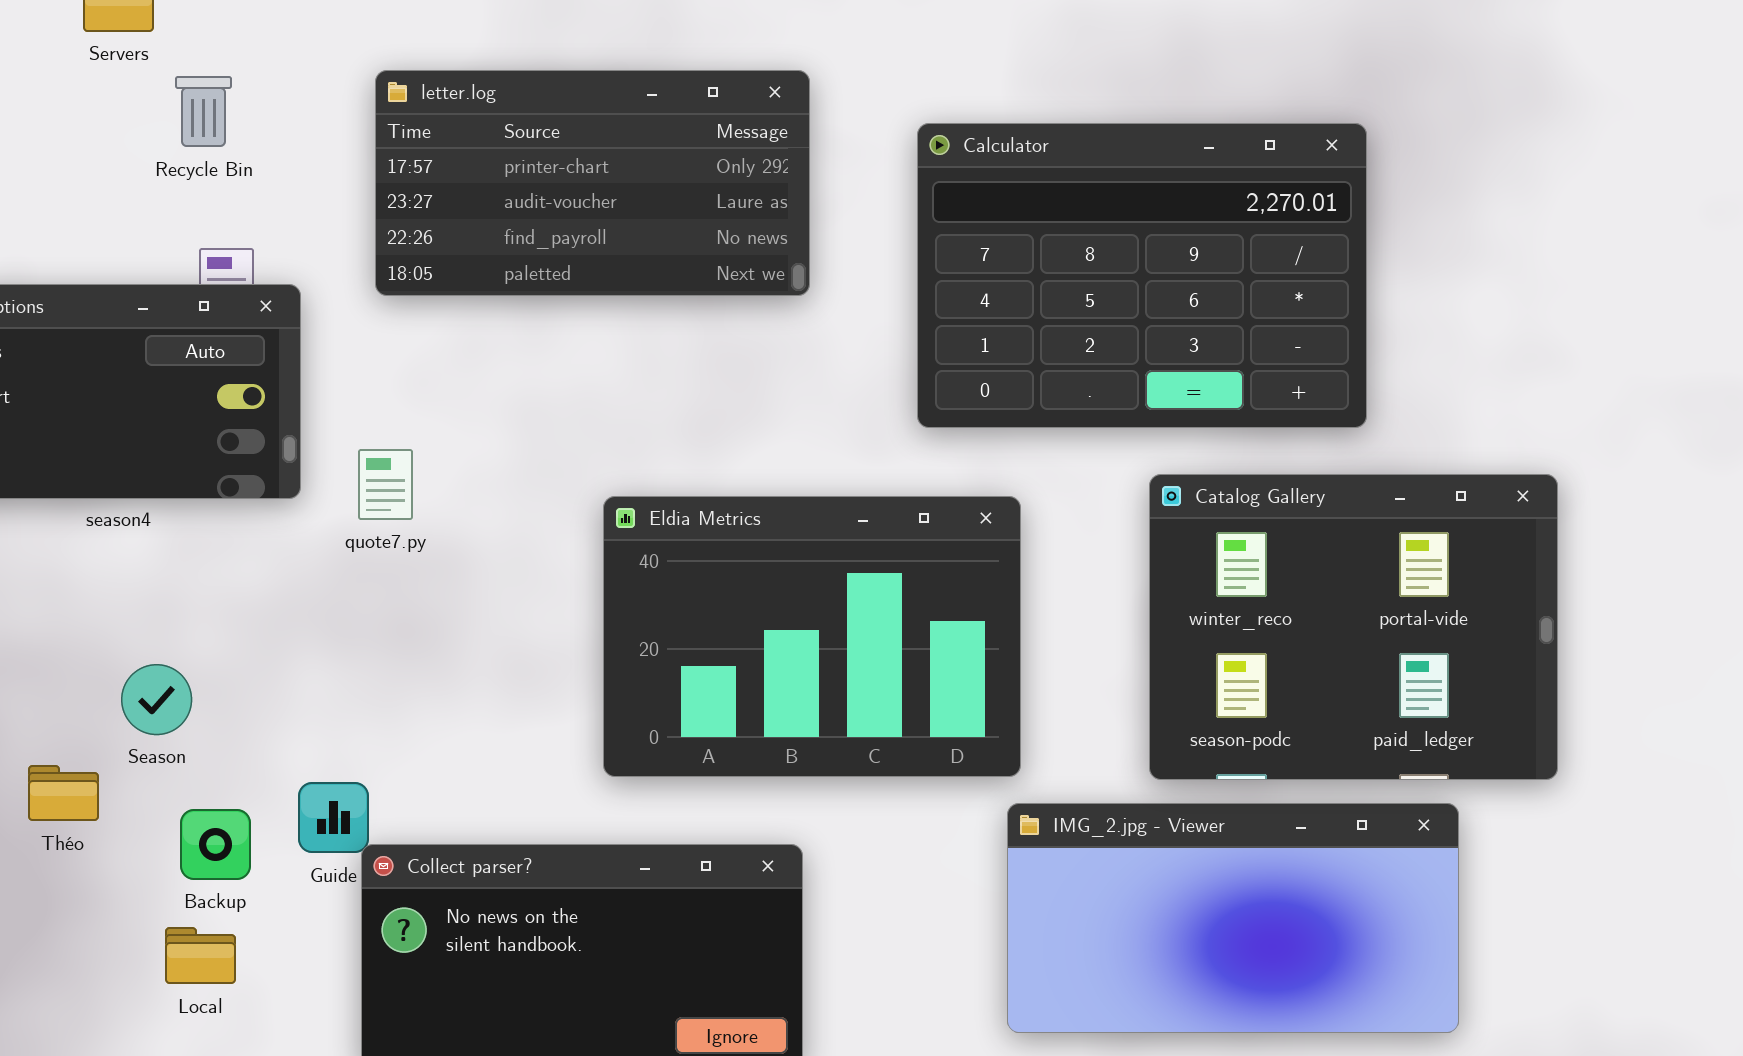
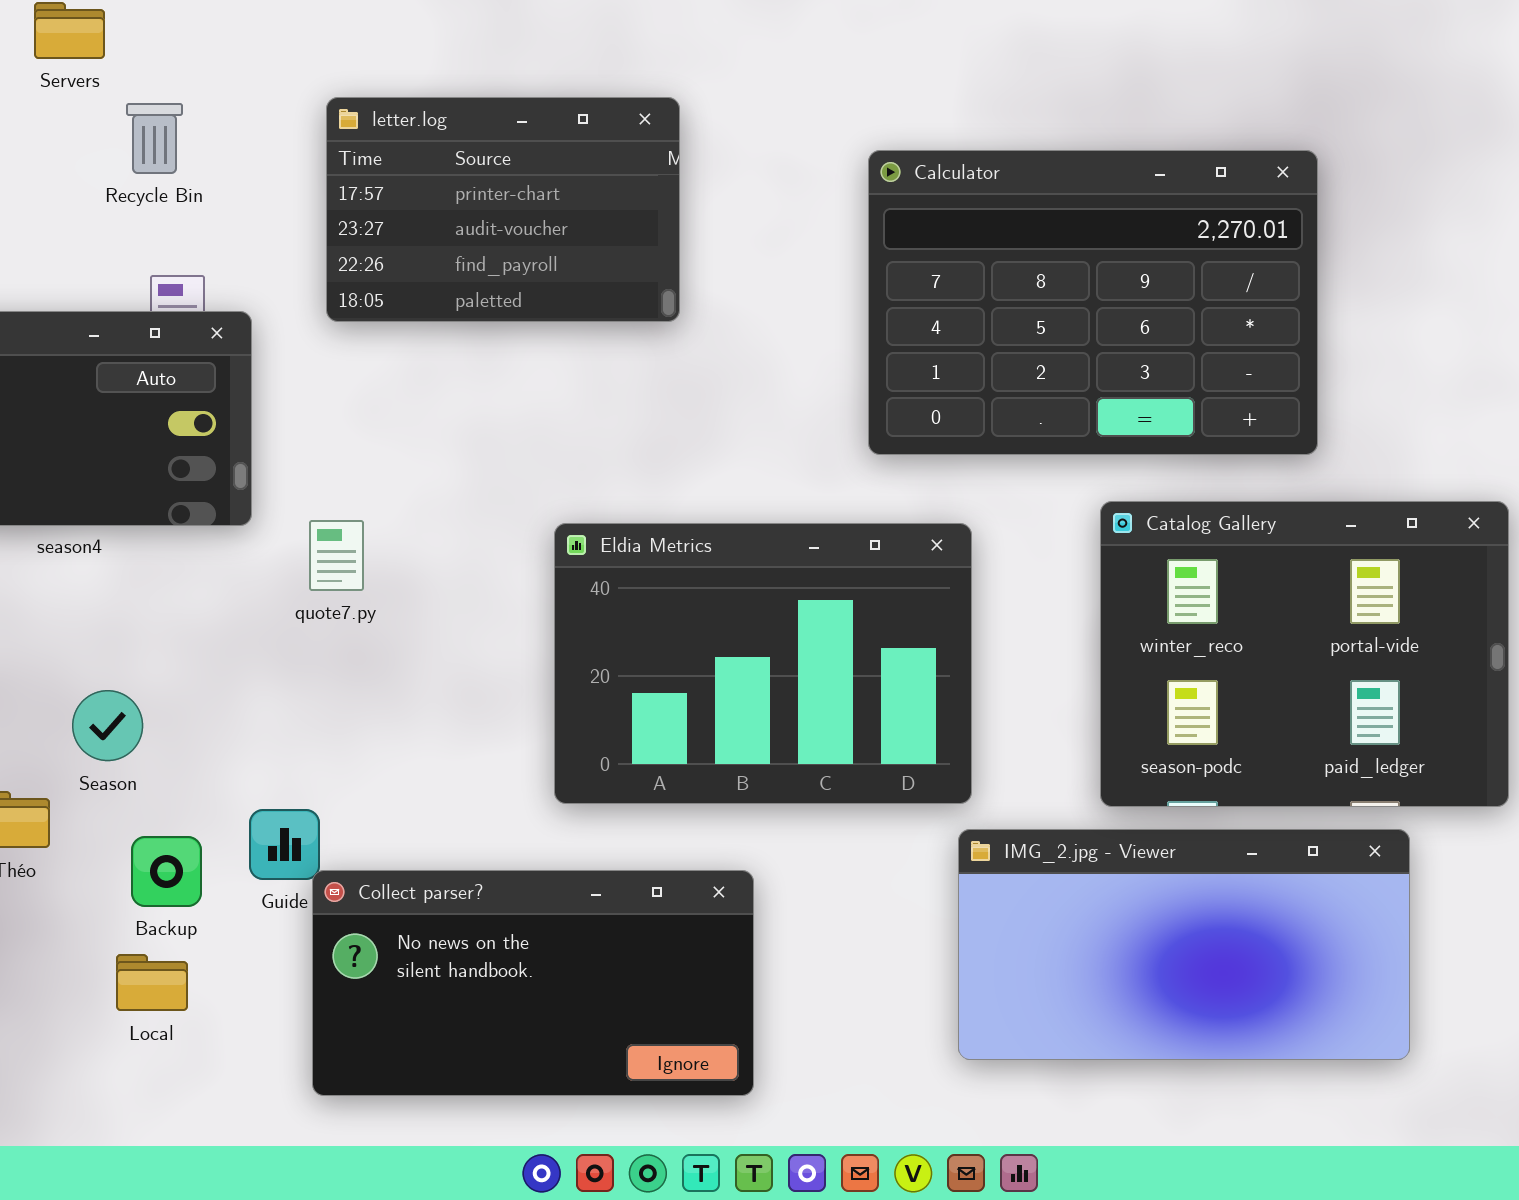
letter.log: [375,70,810,296] -> [326,97,680,322], resized
quote7.py: [358,449,413,520] -> [309,520,364,591], moved

